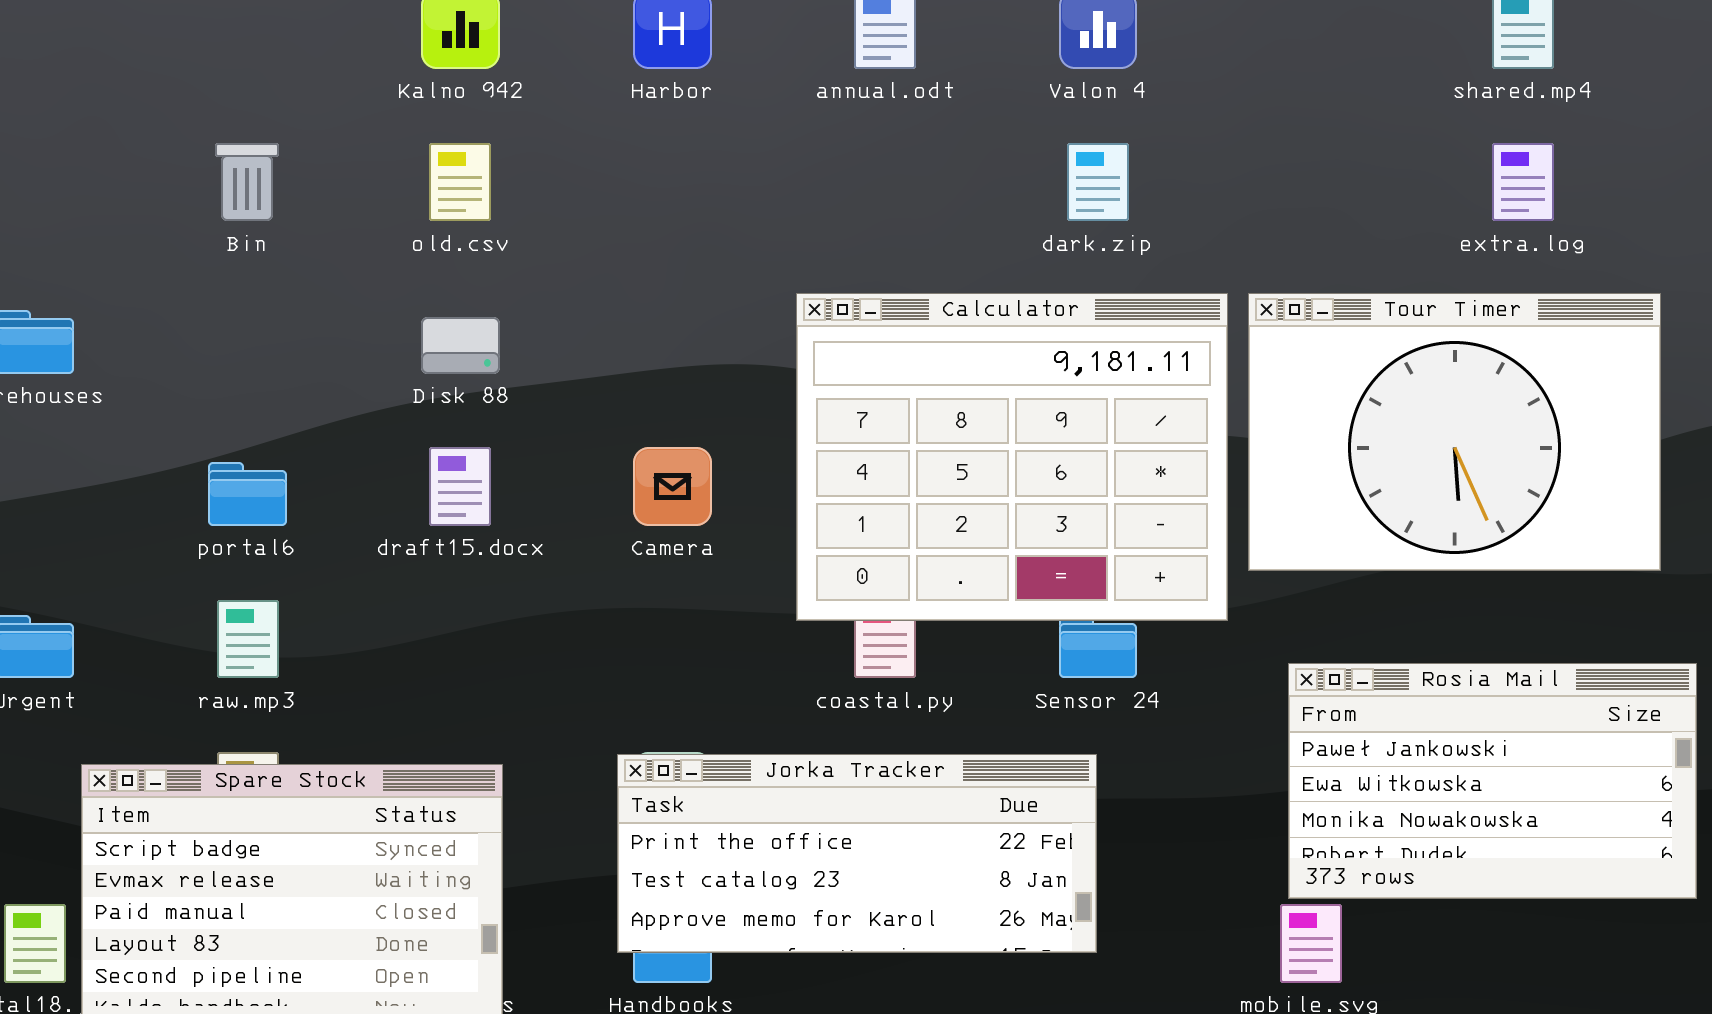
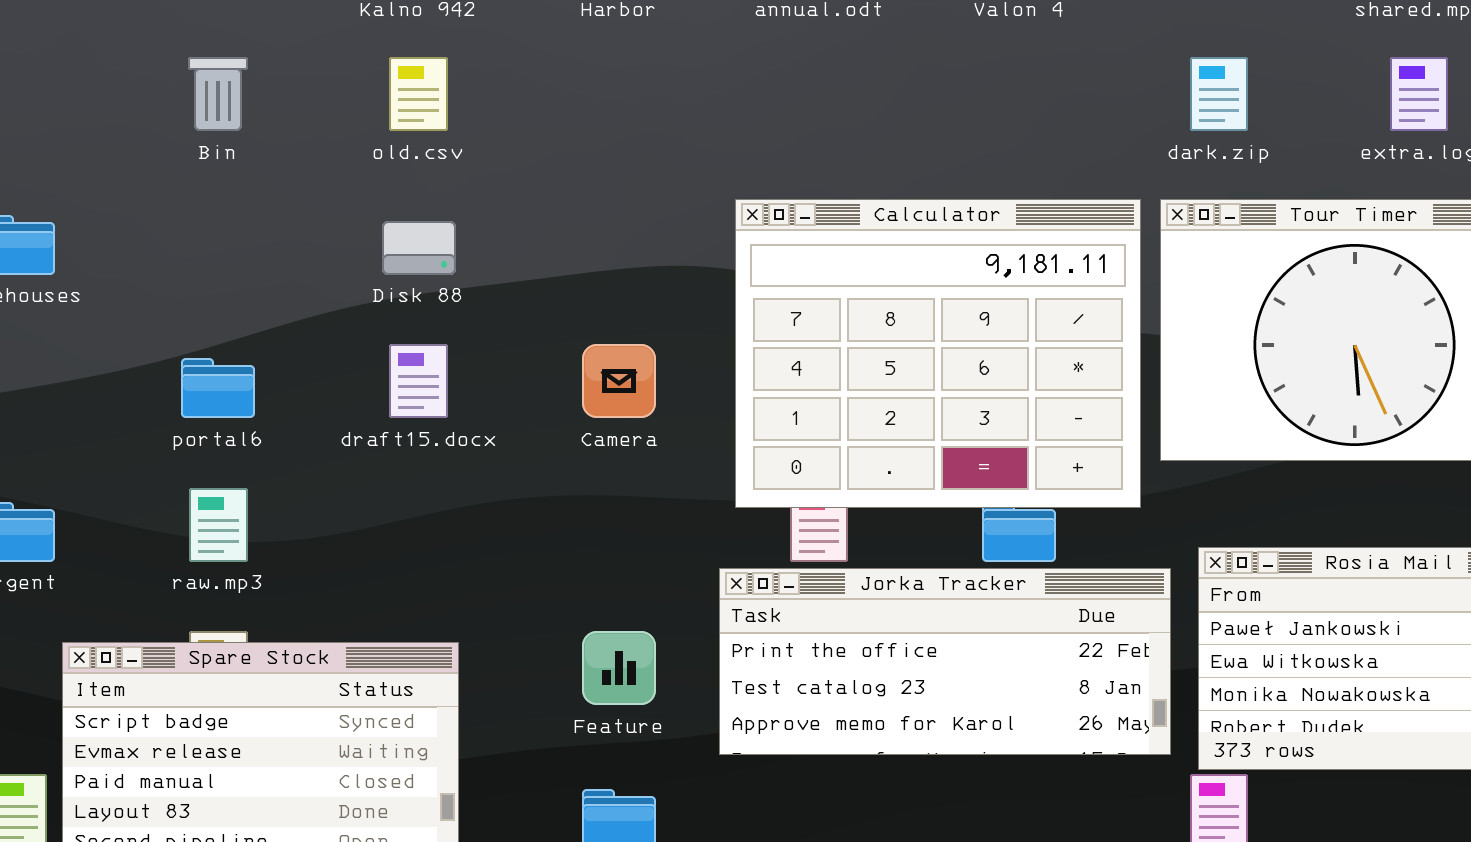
dark.zip: [1067,143,1129,221] -> [1190,57,1248,131], moved
Jorka Tracker: [617,754,1097,953] -> [719,568,1171,755], moved

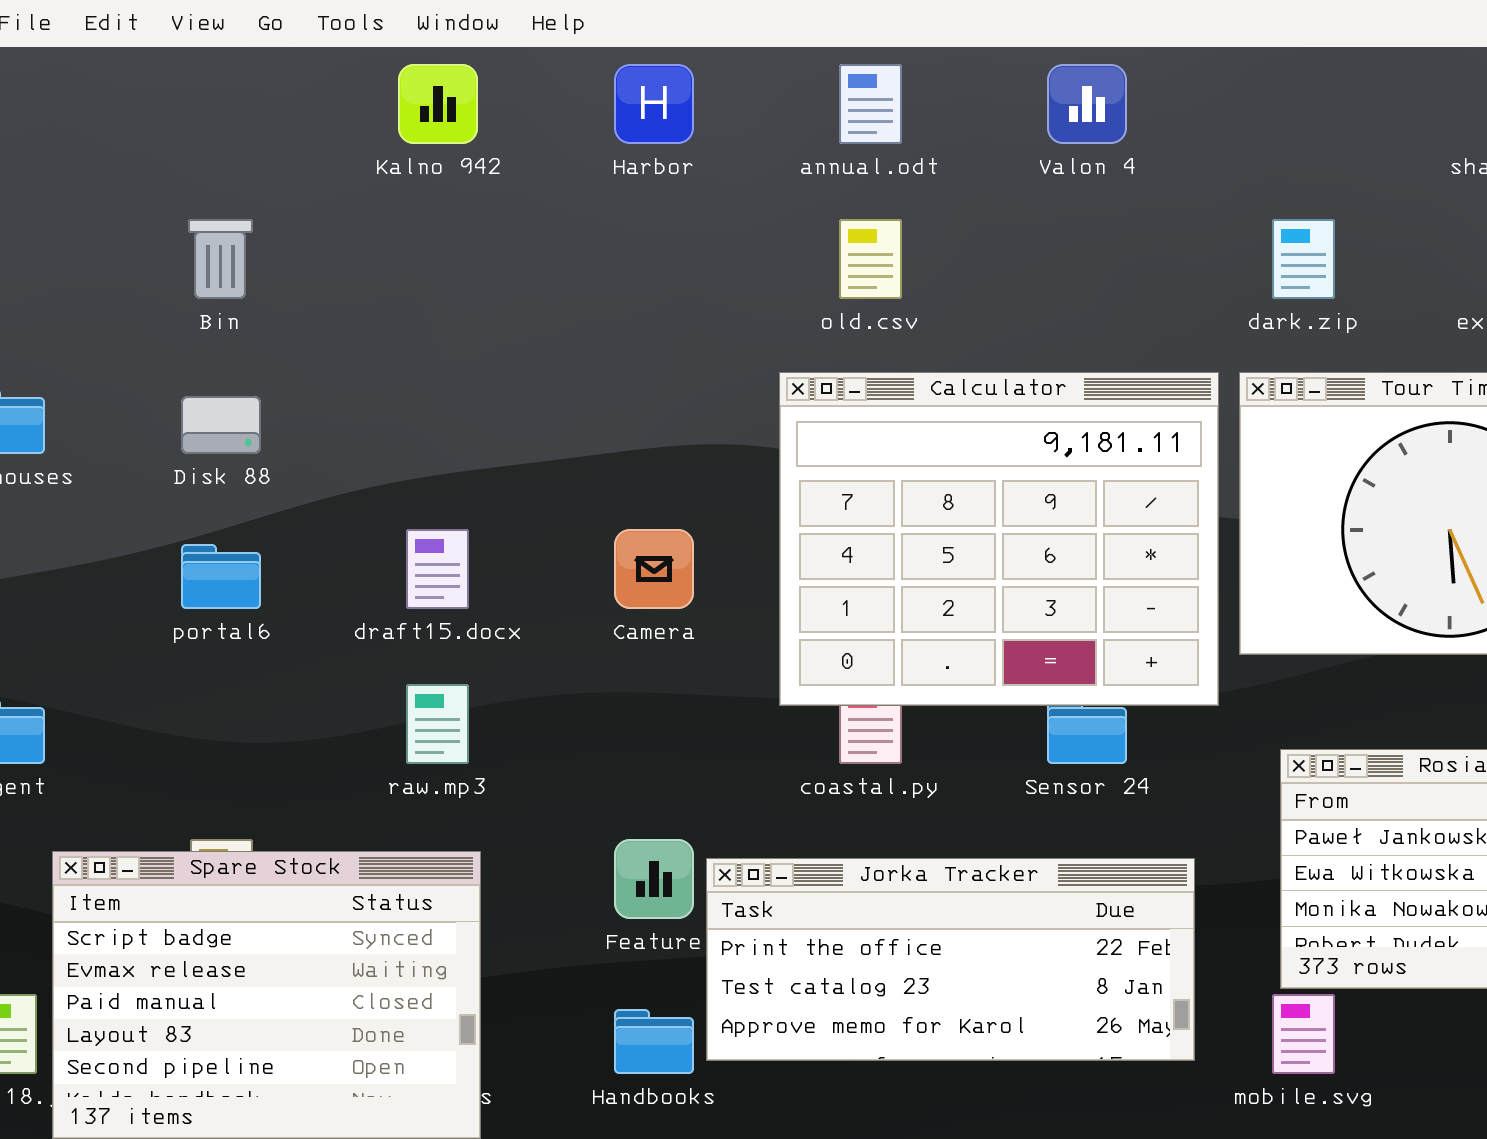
old.csv: [389,57,448,131] -> [839,219,902,299], moved
Disk 88: [382,221,456,275] -> [181,396,261,454], moved
raw.mp3: [189,488,248,562] -> [406,684,469,764], moved
Jorka Tracker: [719,568,1171,755] -> [706,858,1195,1061], moved

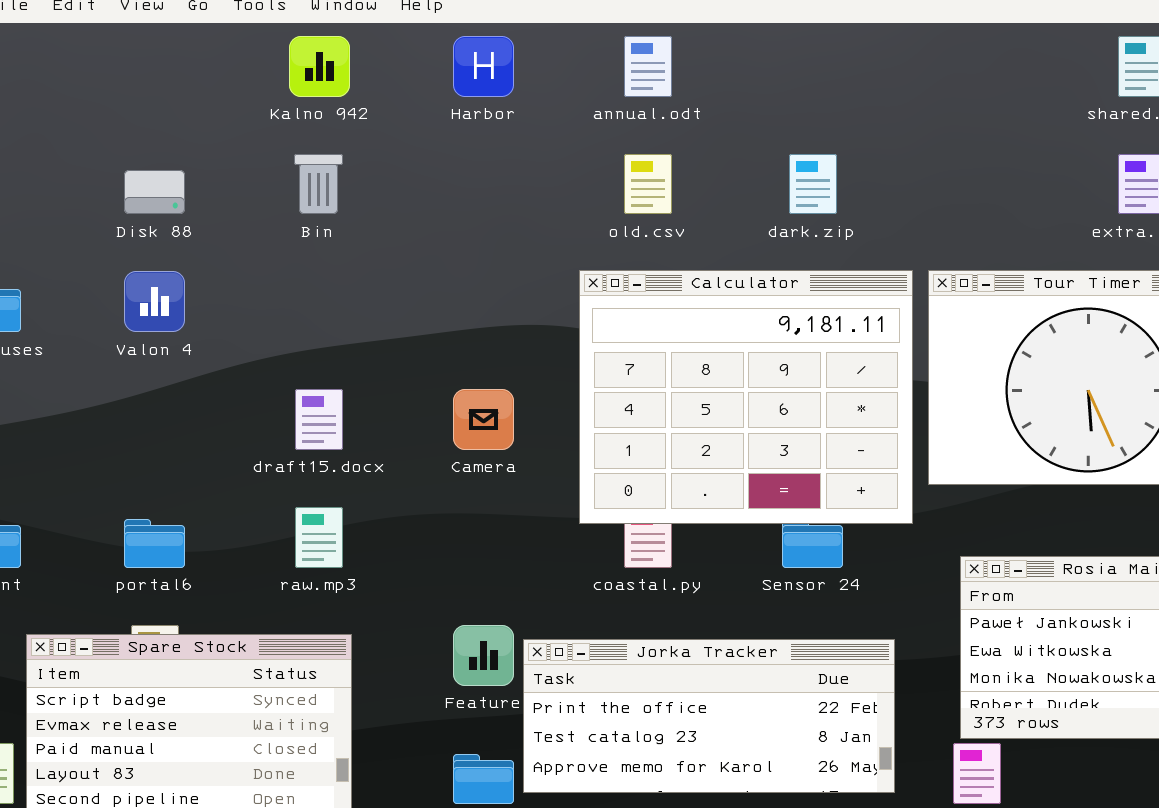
Valon 4: [1047,64,1127,144] -> [124,271,185,332], moved
Bin: [188,219,253,299] -> [294,154,343,214], moved
dark.zip: [1272,219,1335,299] -> [789,154,837,214], moved
Disk 88: [181,396,261,454] -> [124,170,185,214], moved
portal6: [181,544,261,609] -> [124,519,185,568], moved

